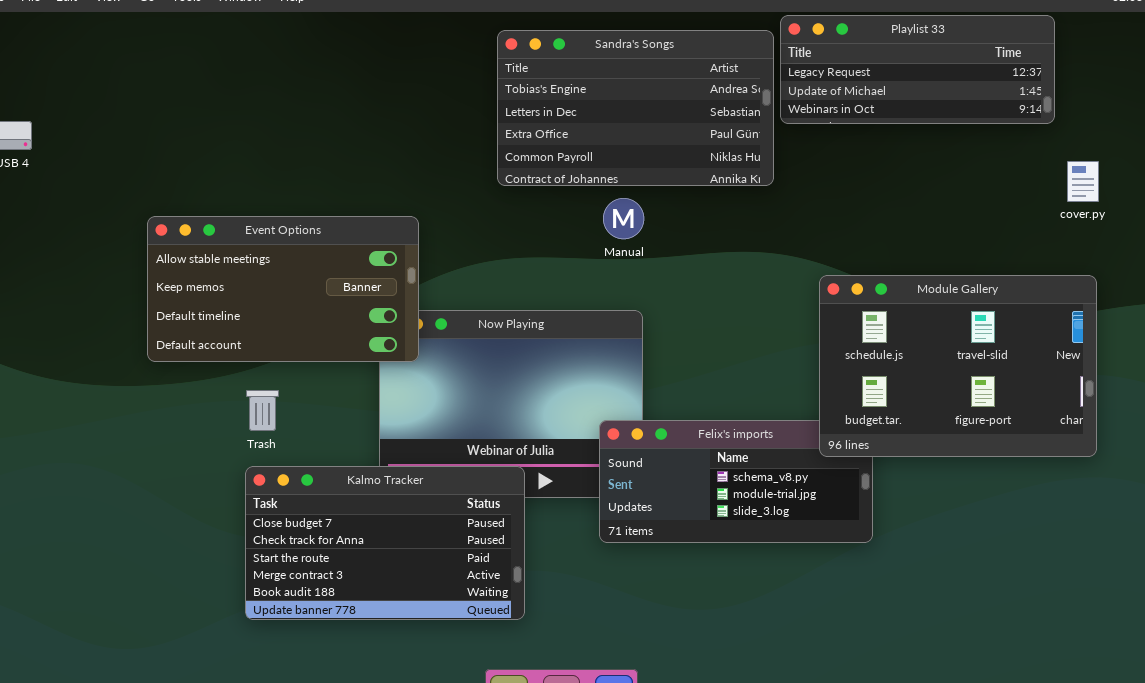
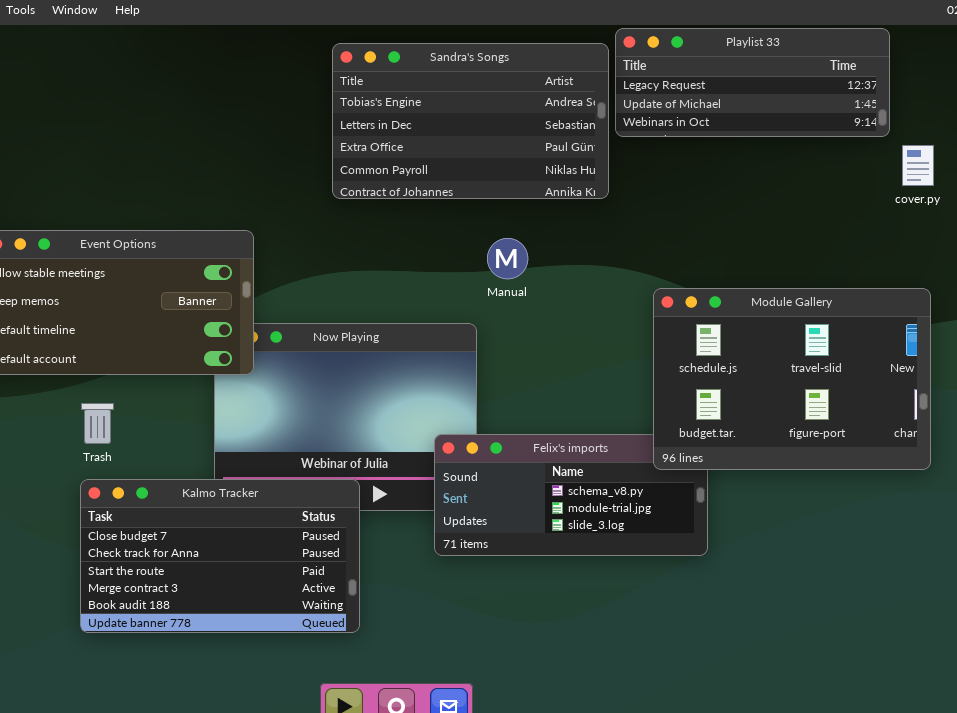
cover.py: [1067,161,1099,202] -> [902,145,934,186], moved
Manual: [603,198,644,239] -> [487,238,528,279], moved

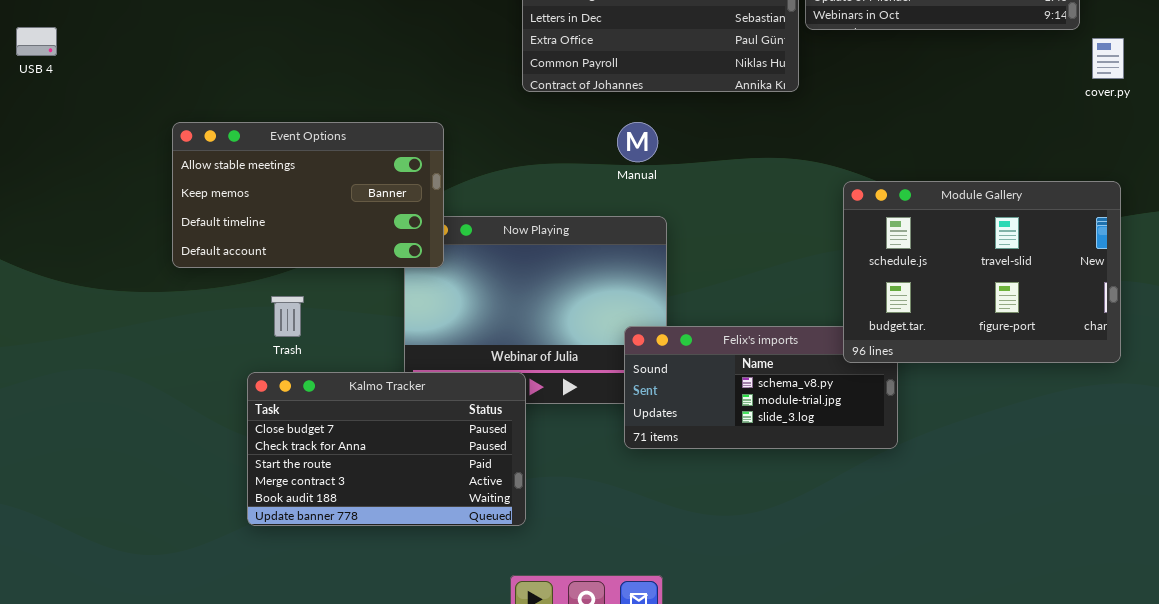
Manual: [487,238,528,279] -> [617,122,658,162], moved
Kalmo Tracker: [80,479,360,633] -> [247,372,526,526], moved

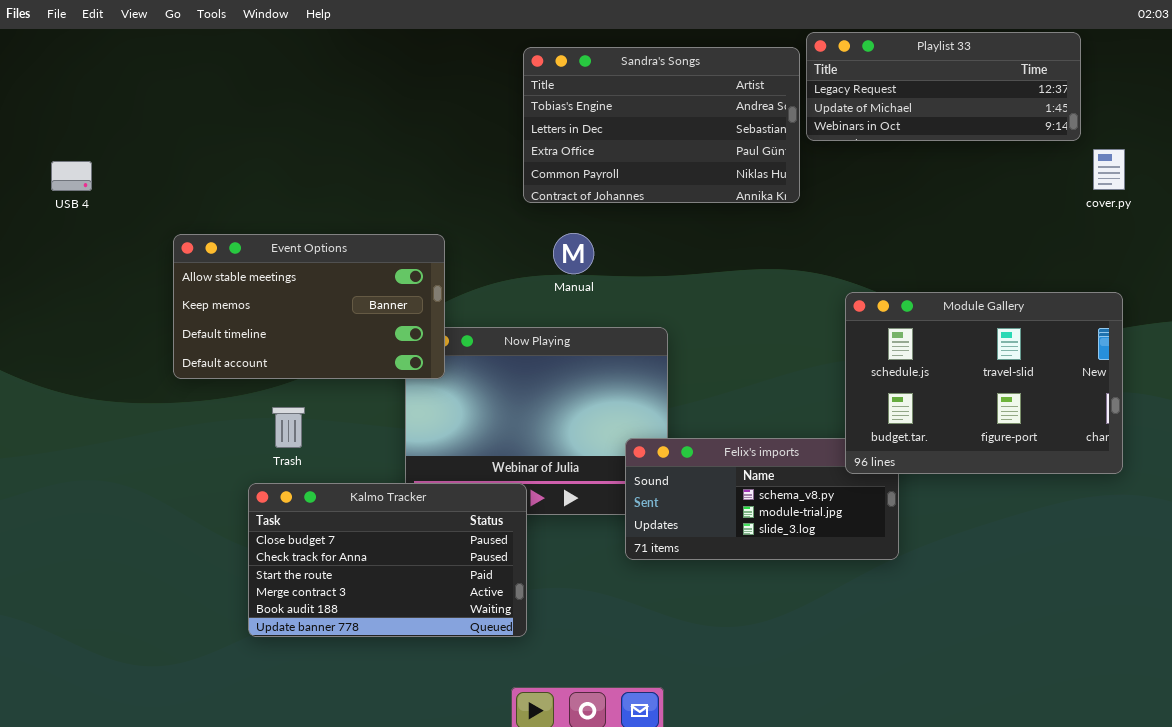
USB 4: [16,27,57,56] -> [51,161,92,191], moved
Manual: [617,122,658,162] -> [553,233,594,274], moved

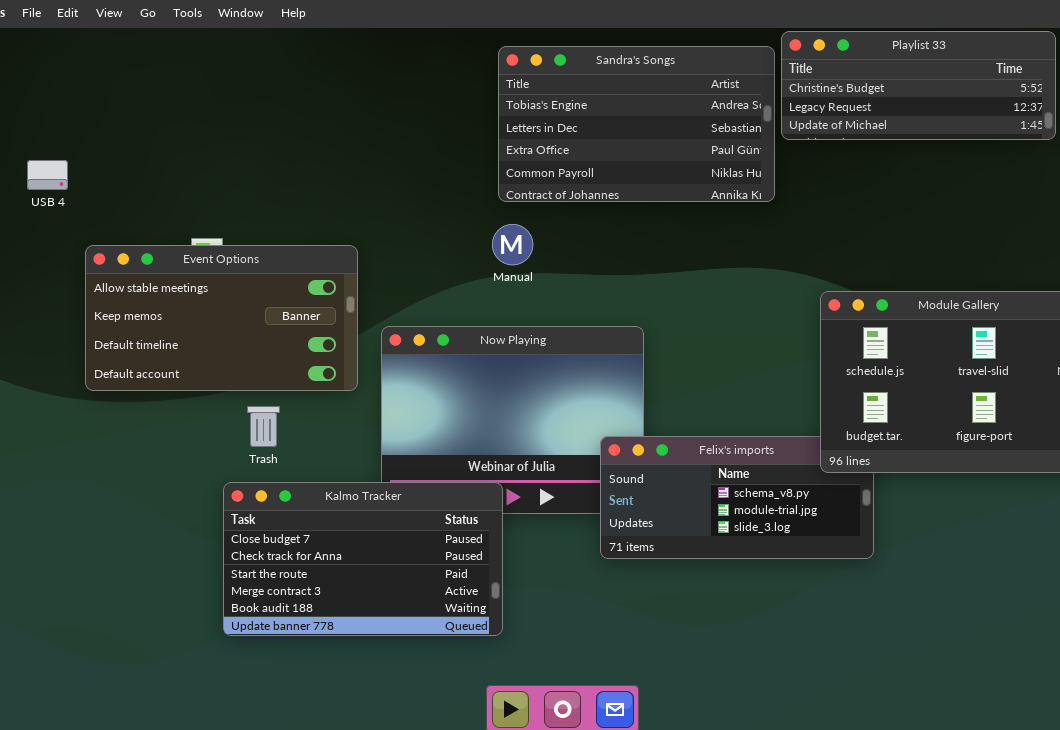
Playlist 33: [806,32,1081,141] -> [781,31,1056,140], scrolled up 1 row
Manual: [553,233,594,274] -> [492,224,533,265], moved
Event Options: [173,234,445,379] -> [85,245,358,391], moved

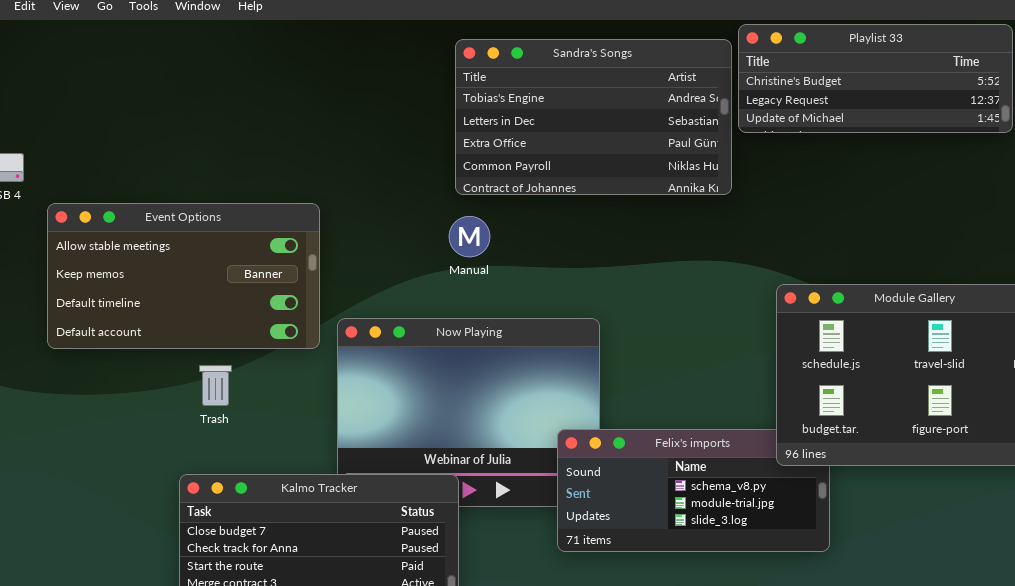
Event Options: [85,245,358,391] -> [47,203,320,349], moved
Trash: [247,406,280,447] -> [199,365,232,406], moved

